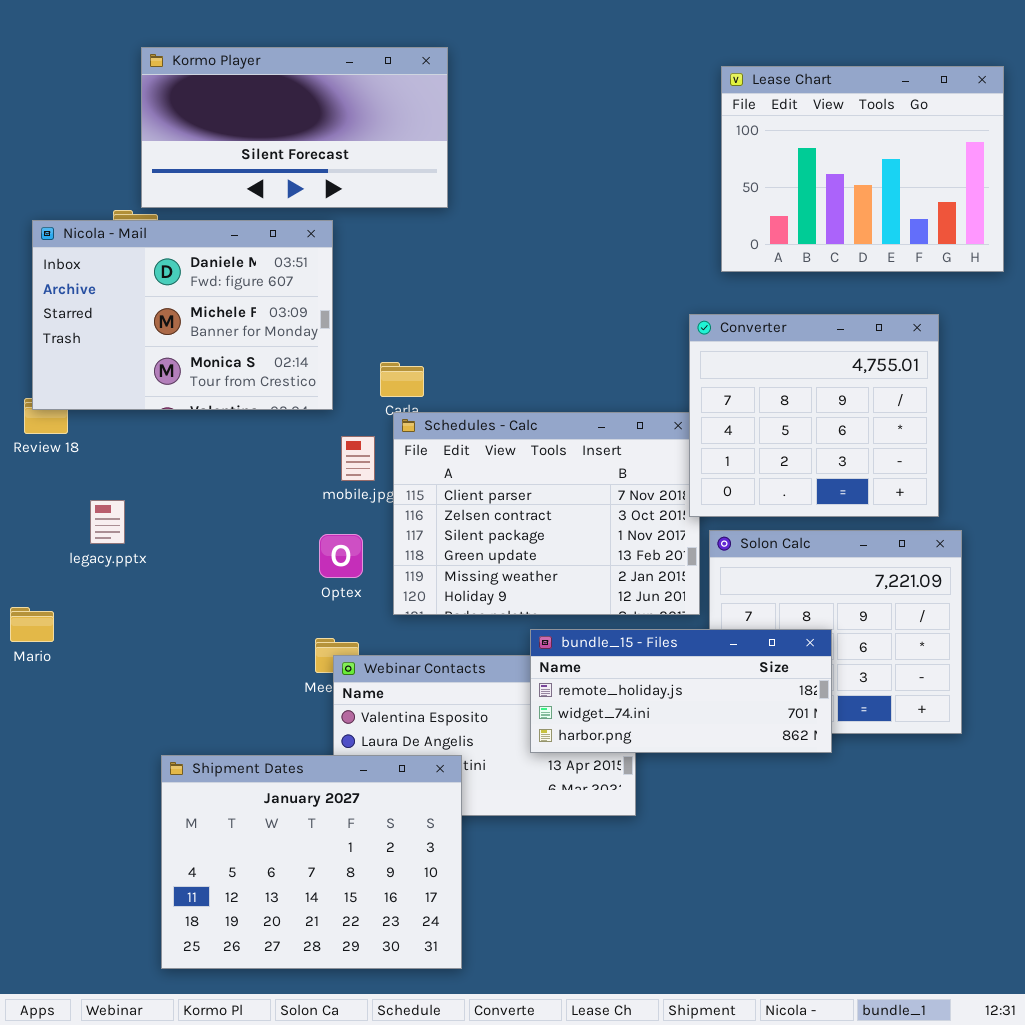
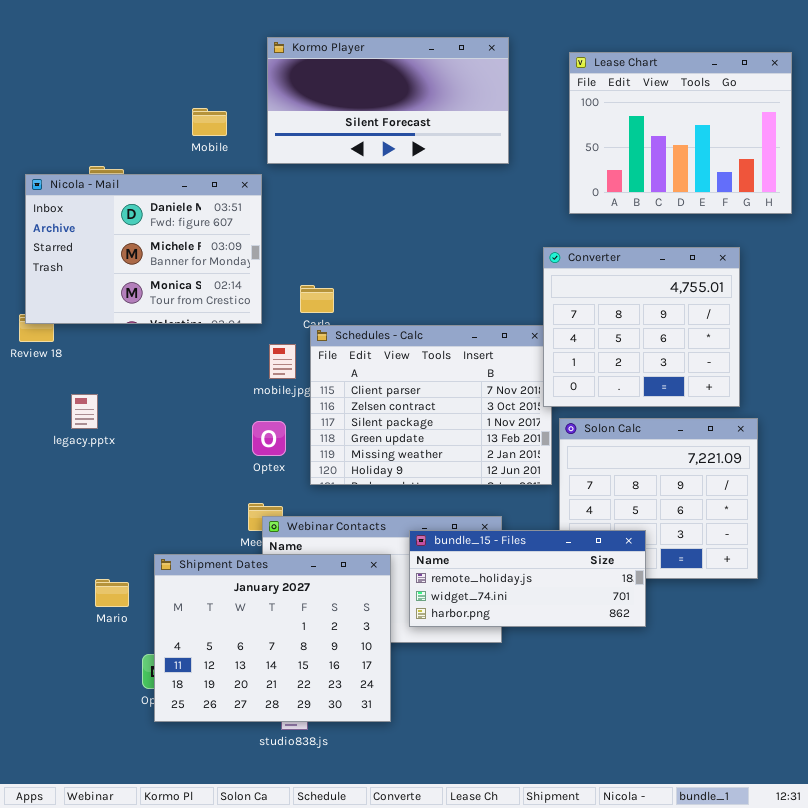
Kormo Player: [141,47,448,208] -> [267,37,509,164], moved
Mario: [10,607,54,642] -> [95,579,129,607], moved
bundle_15 - Files: [530,629,832,753] -> [409,530,646,627], moved
Shipment Dates: [161,755,462,969] -> [154,554,391,722], moved

